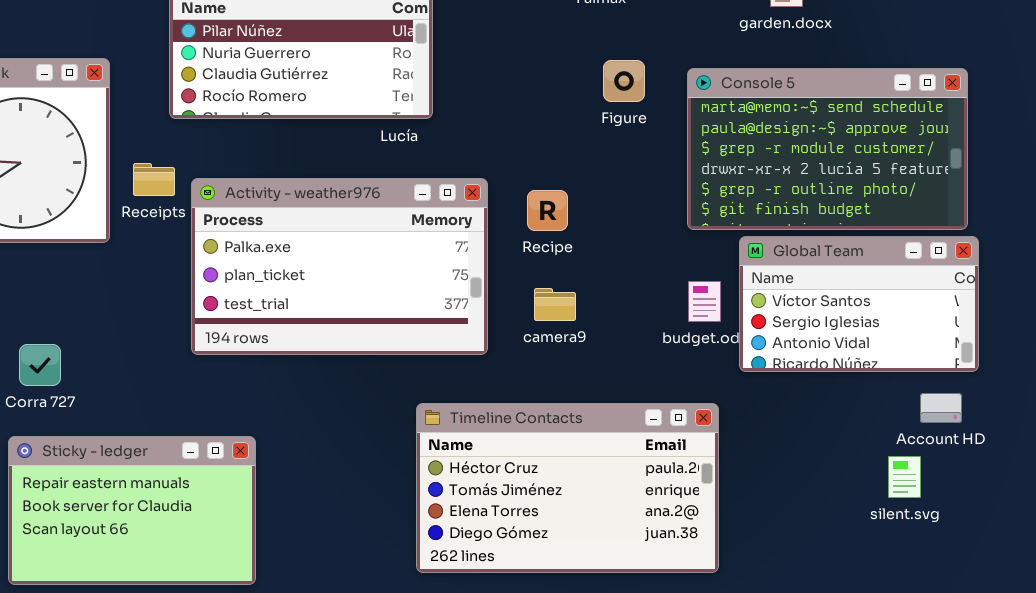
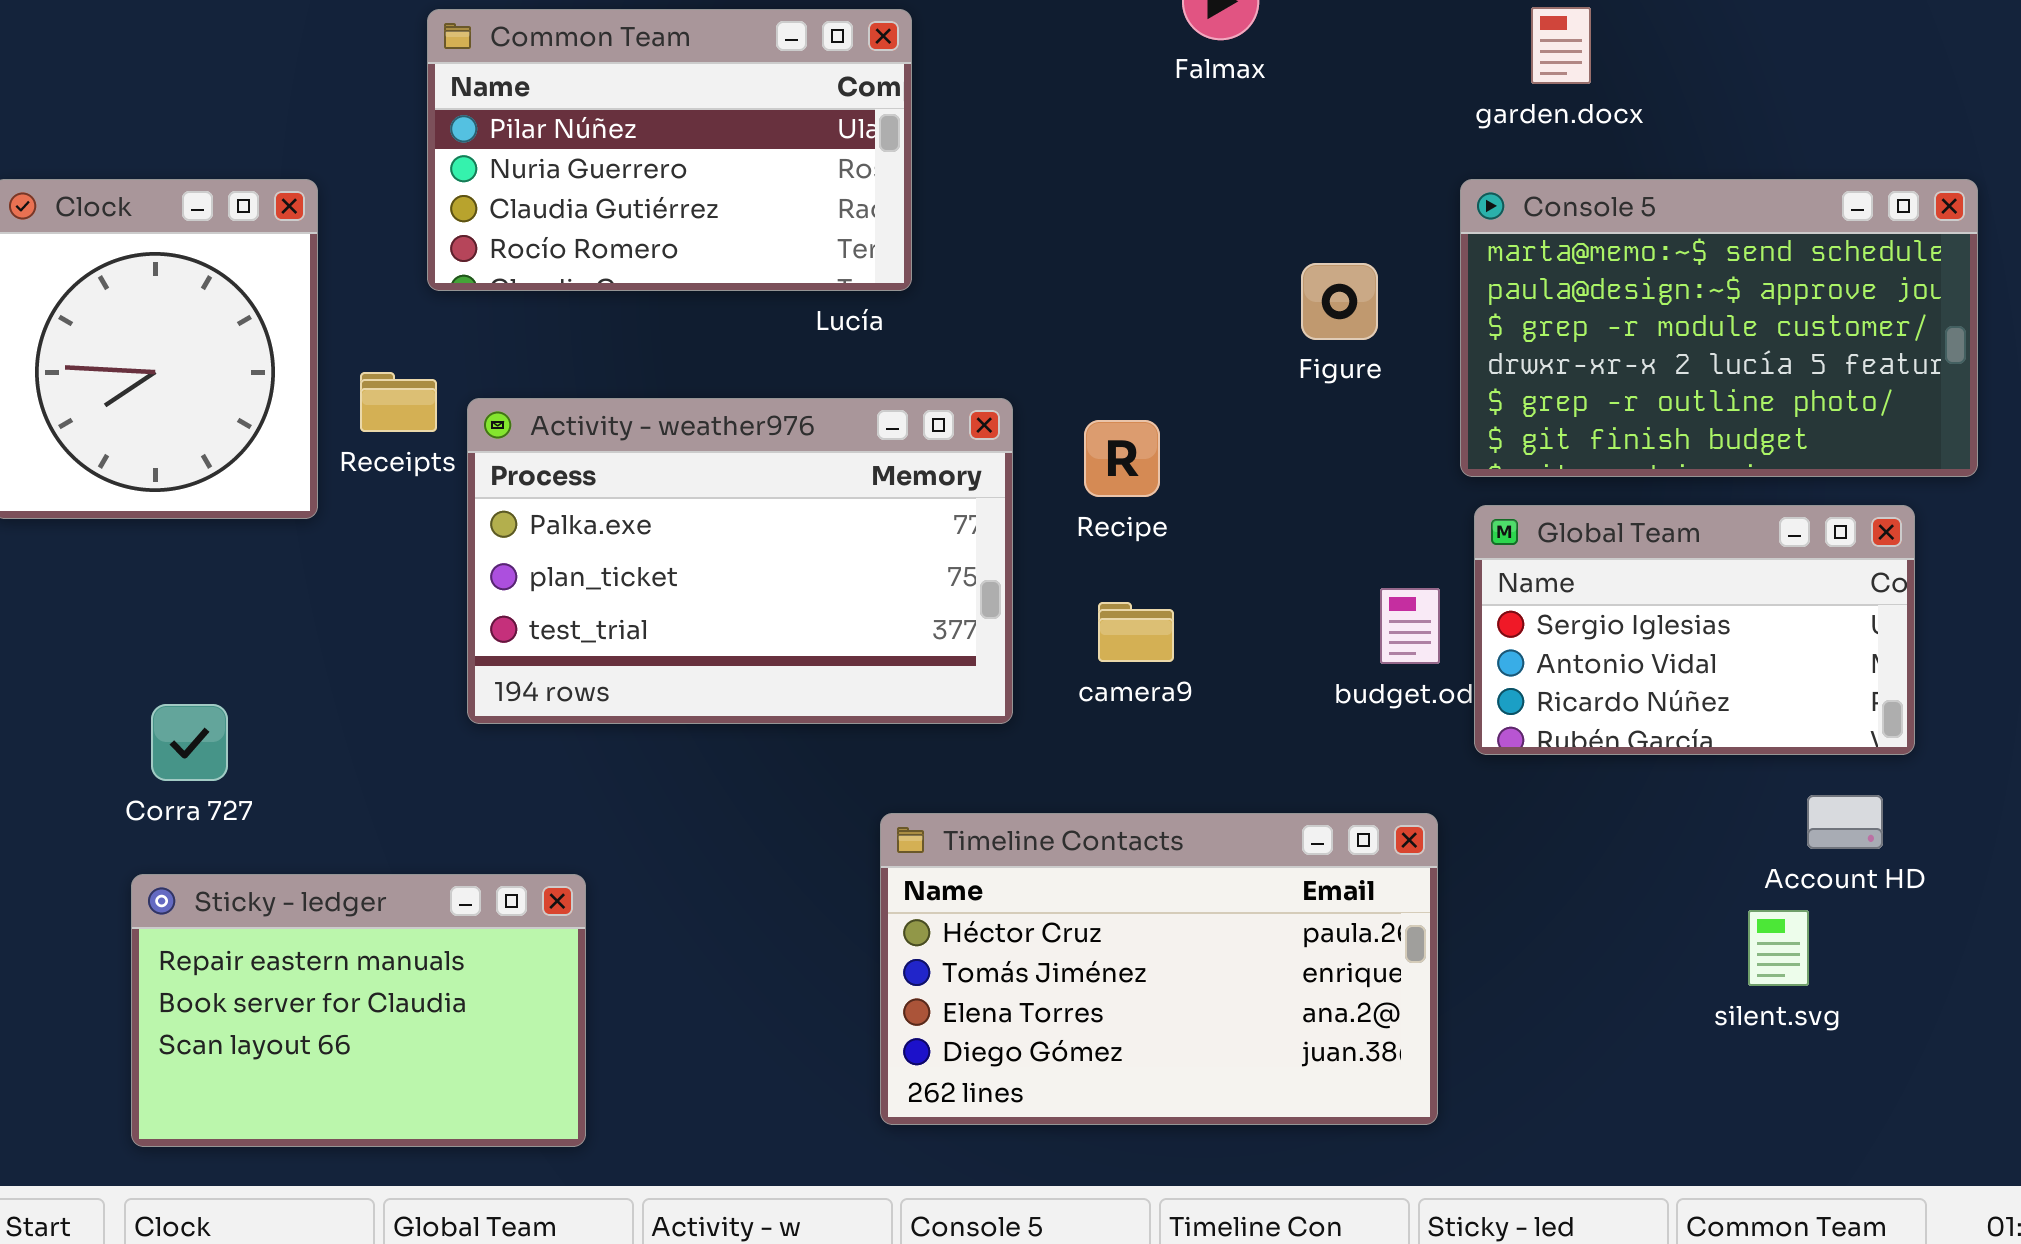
Figure: [603,60,645,102] -> [1301,263,1378,340], moved
Console 5: [687,68,968,230] -> [1460,179,1978,477], moved
Global Team: [739,236,979,372] -> [1474,505,1915,755], scrolled down 1 row

